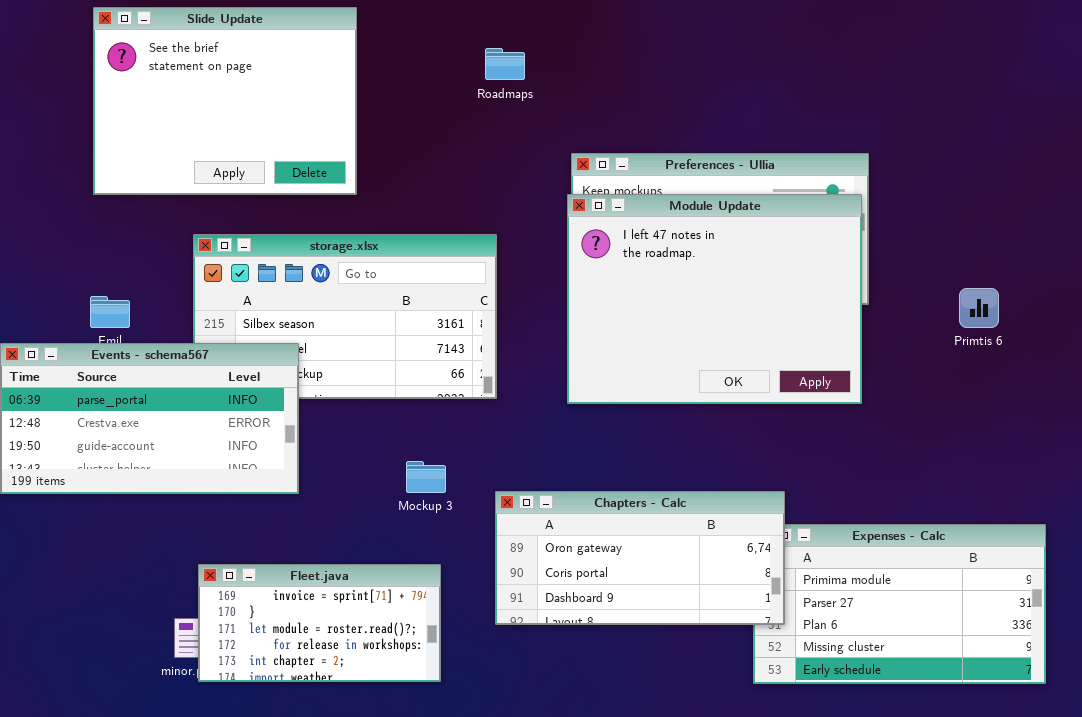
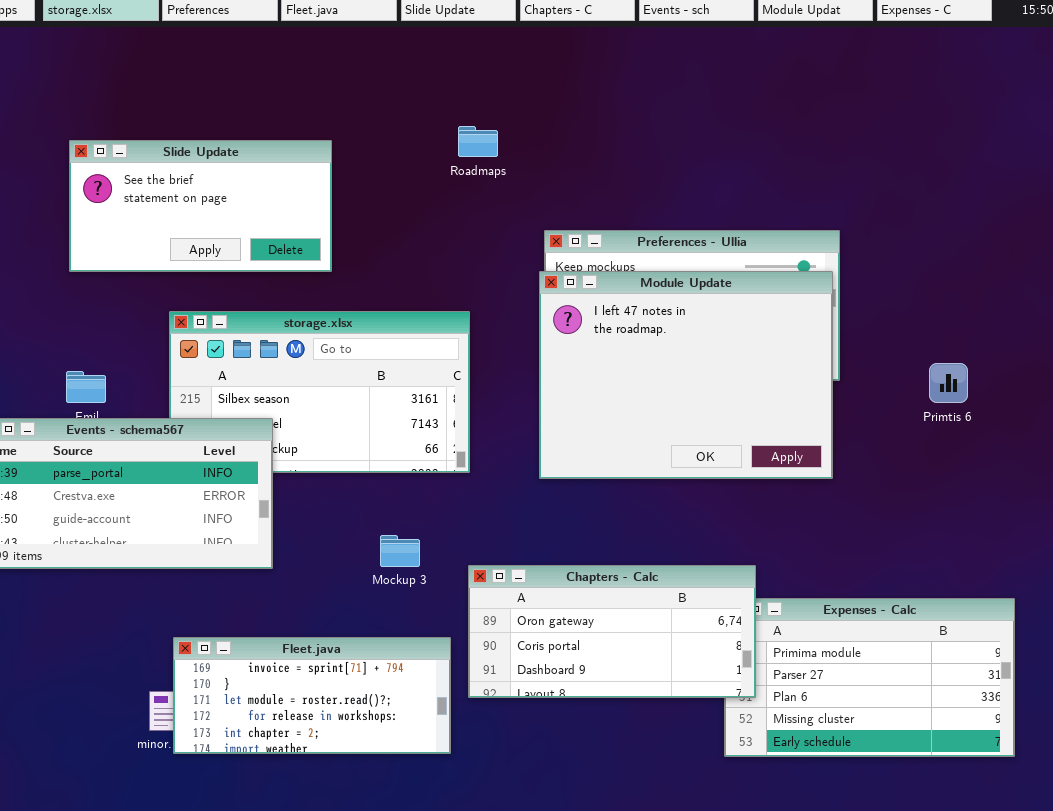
Slide Update: [93,7,357,195] -> [69,140,332,272], resized
Fleet.java: [198,564,441,682] -> [173,637,451,754], resized

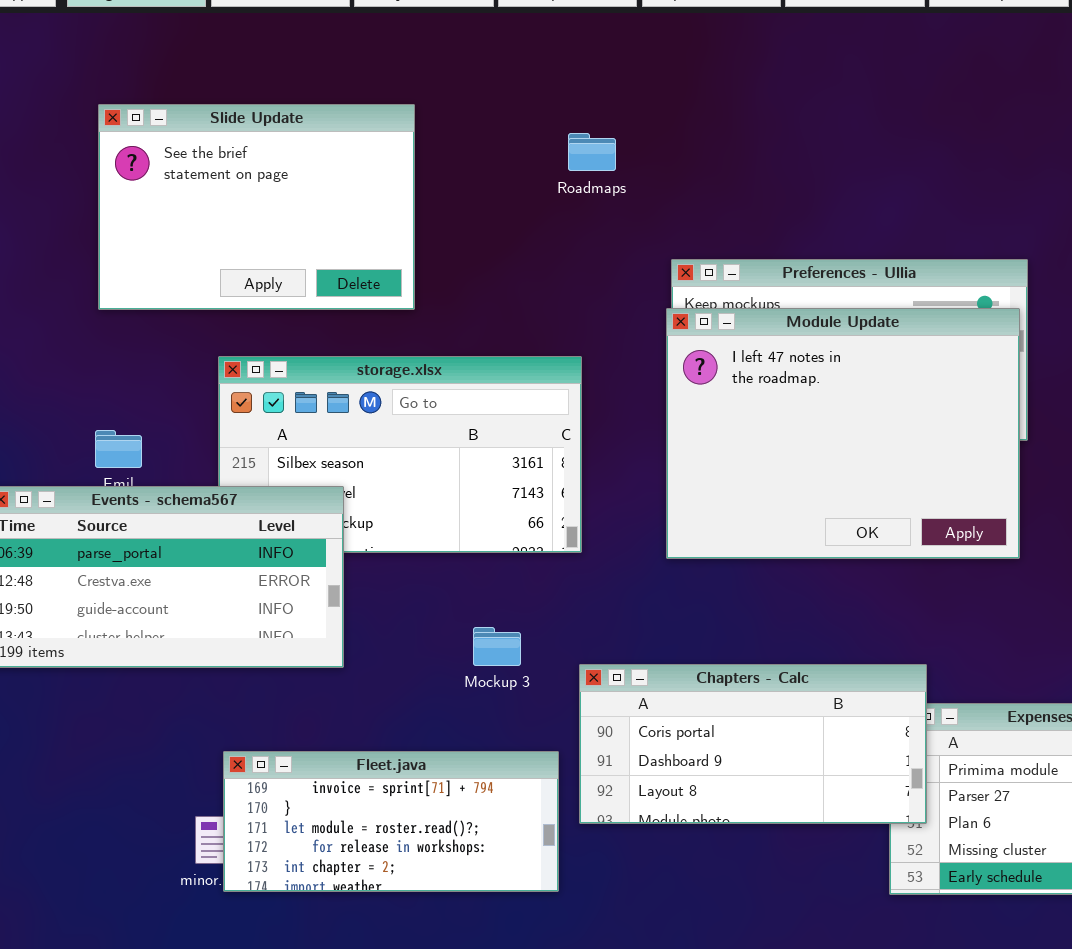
Slide Update: [69,140,332,272] -> [98,104,415,310], resized
Chapters - Calc: [468,565,756,698] -> [579,664,927,824], scrolled down 1 row

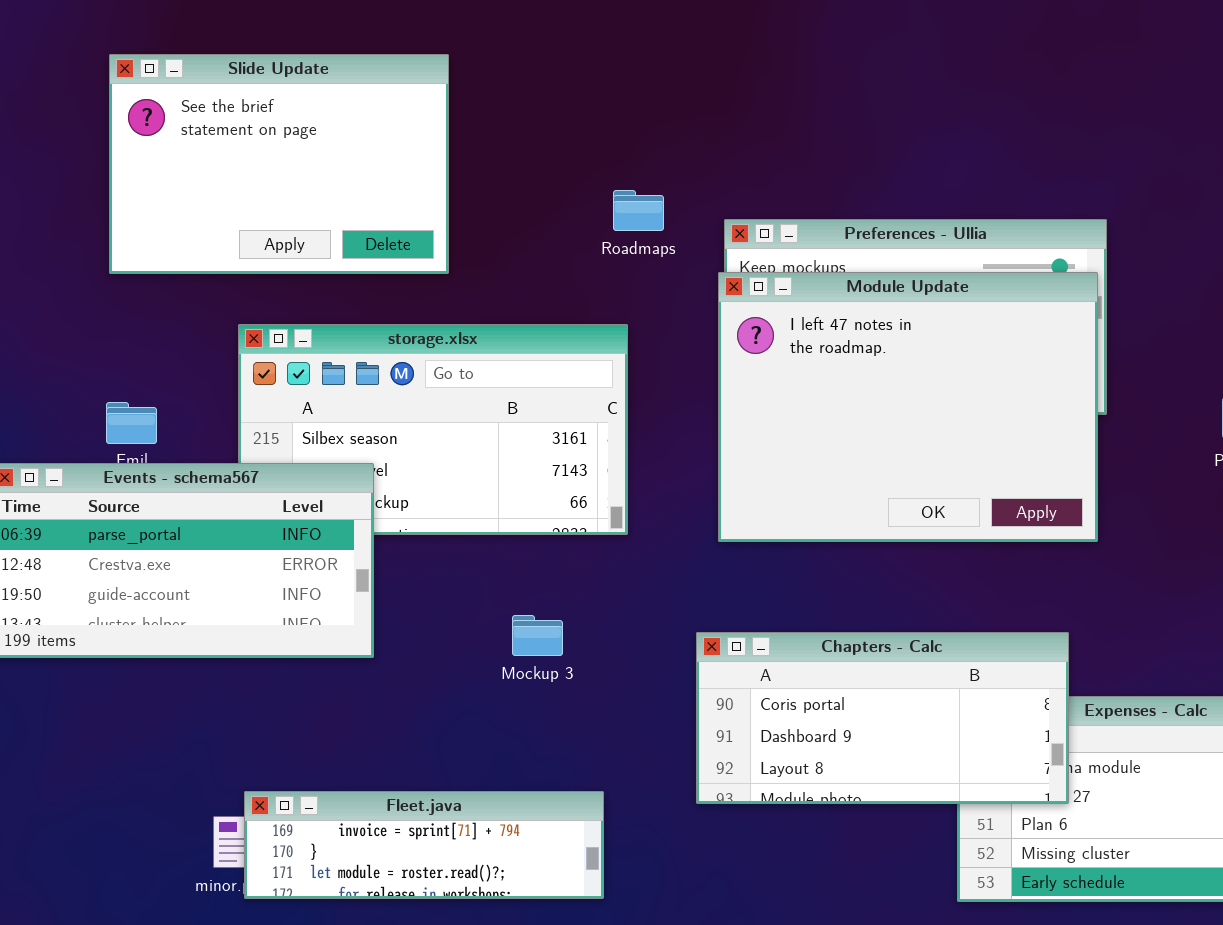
Roadmaps: [568,133,616,171] -> [613,190,664,231], moved
Chapters - Calc: [579,664,927,824] -> [696,632,1069,804], moved
Fleet.java: [223,751,559,892] -> [244,791,604,899], resized

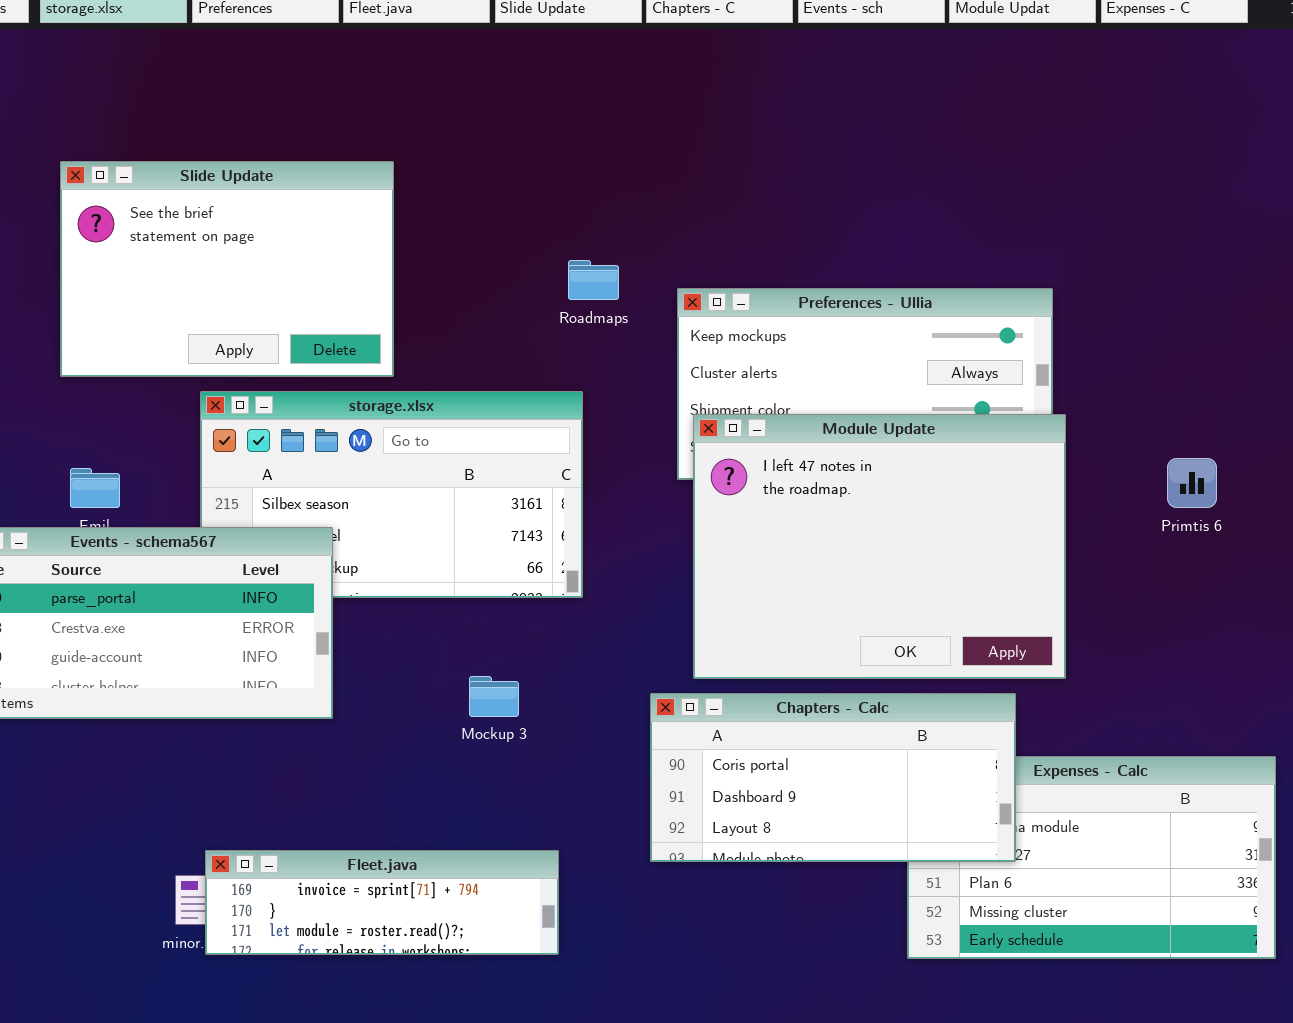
Slide Update: [109,54,449,274] -> [60,161,394,377], moved
Module Update: [718,272,1098,542] -> [693,414,1066,679], moved

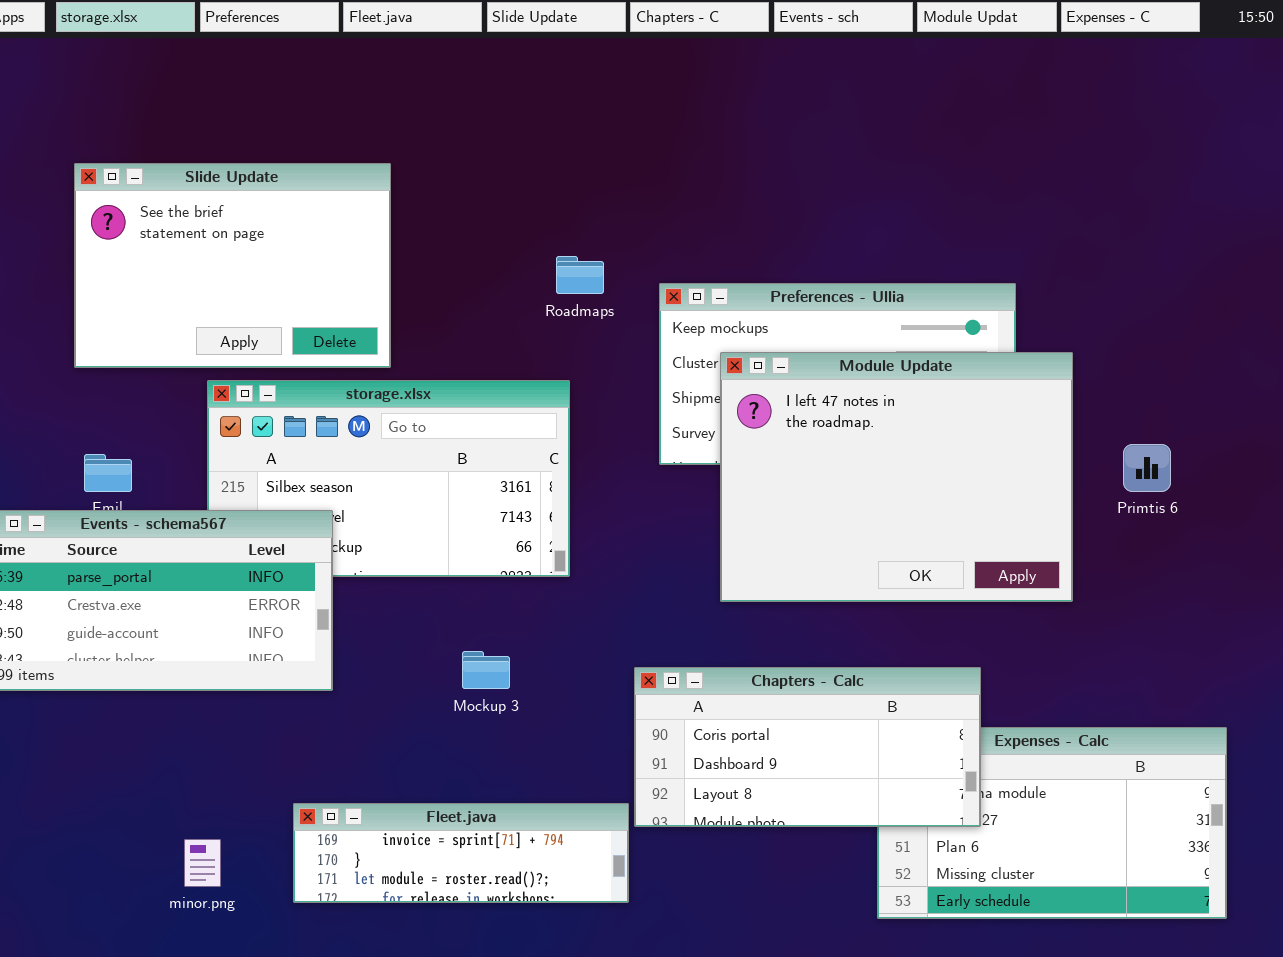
Module Update: [693,414,1066,679] -> [720,352,1073,602], moved
Fleet.java: [205,850,559,955] -> [293,803,629,903], moved

